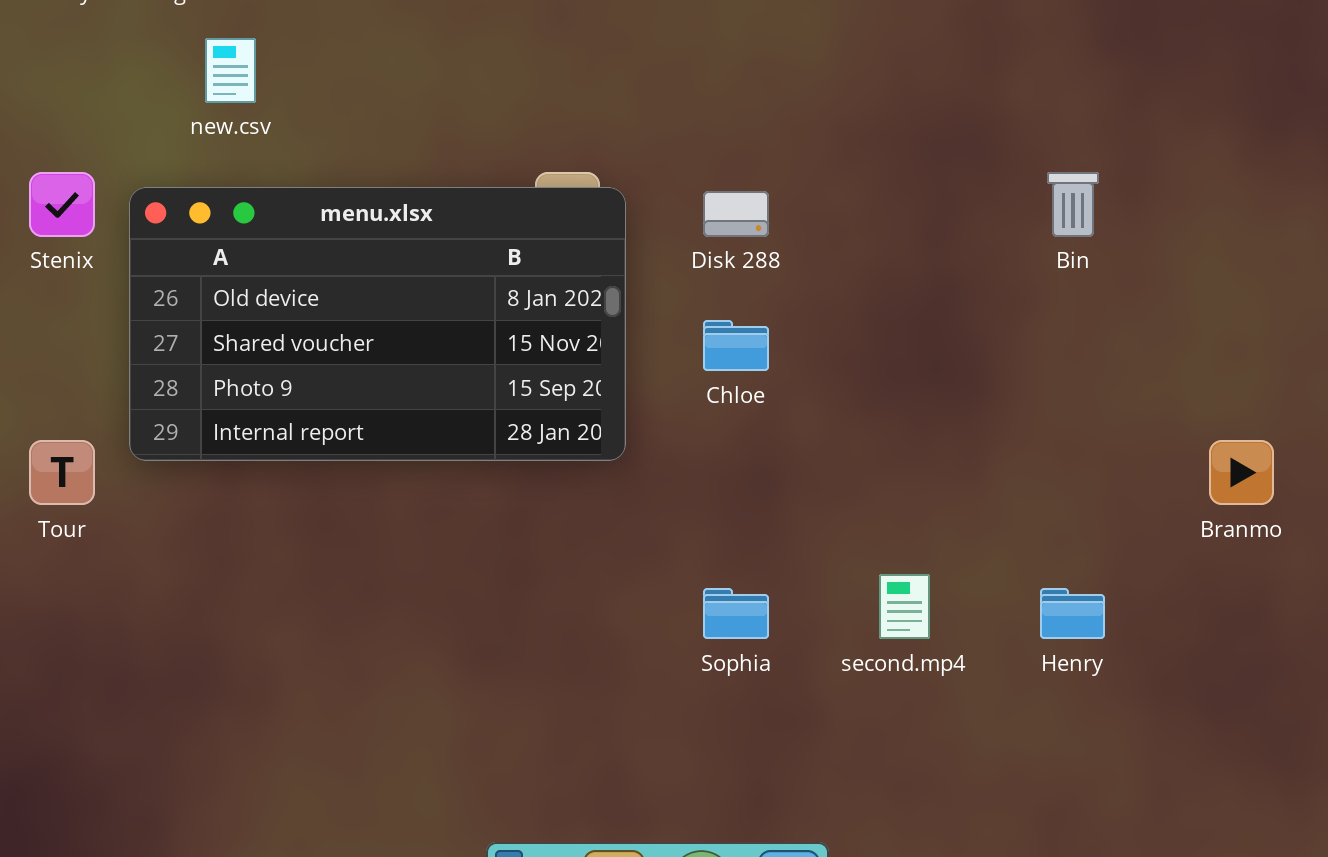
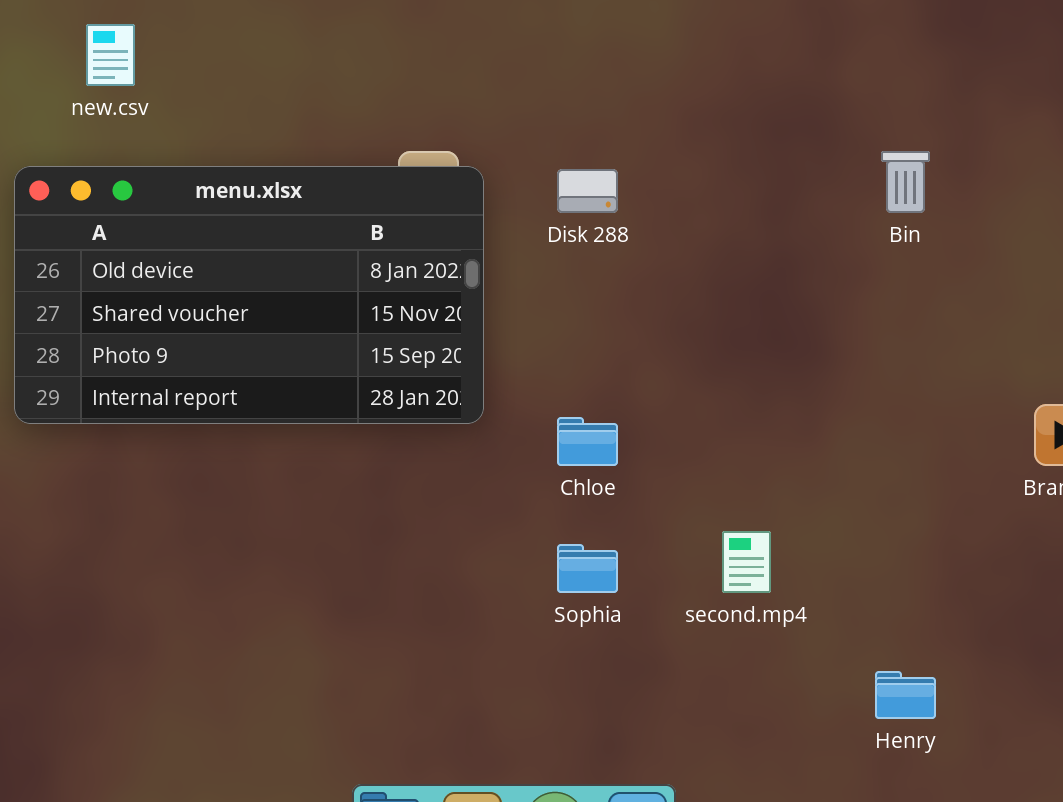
Chloe: [703,320,769,371] -> [557,417,618,466], moved
Henry: [1040,588,1105,639] -> [875,671,936,719], moved

